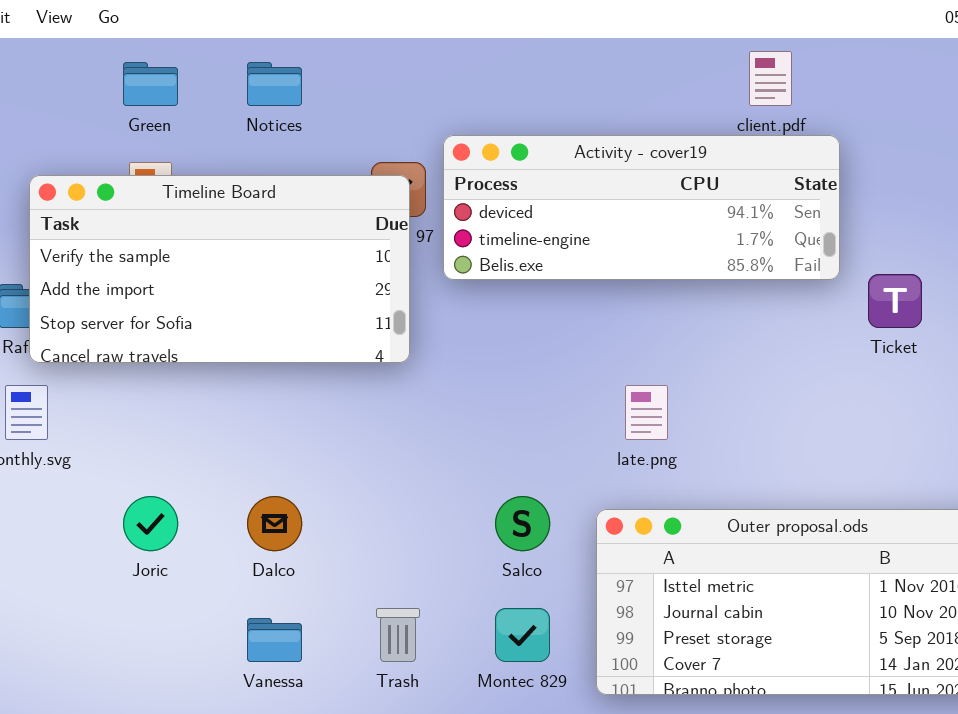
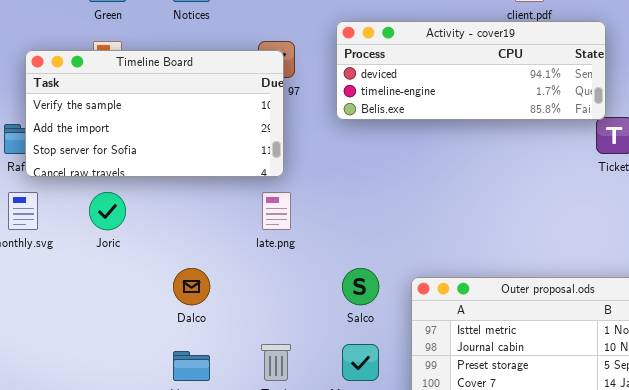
Activity - cover19: [443,135,840,280] -> [336,21,606,120], moved
late.png: [625,385,668,440] -> [262,192,291,230], moved
Joric: [123,496,178,551] -> [89,192,126,230], moved

